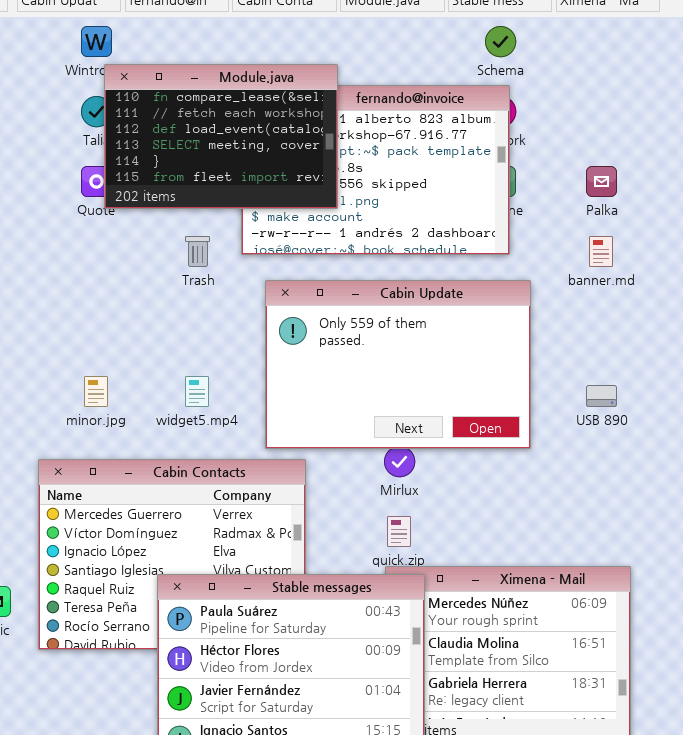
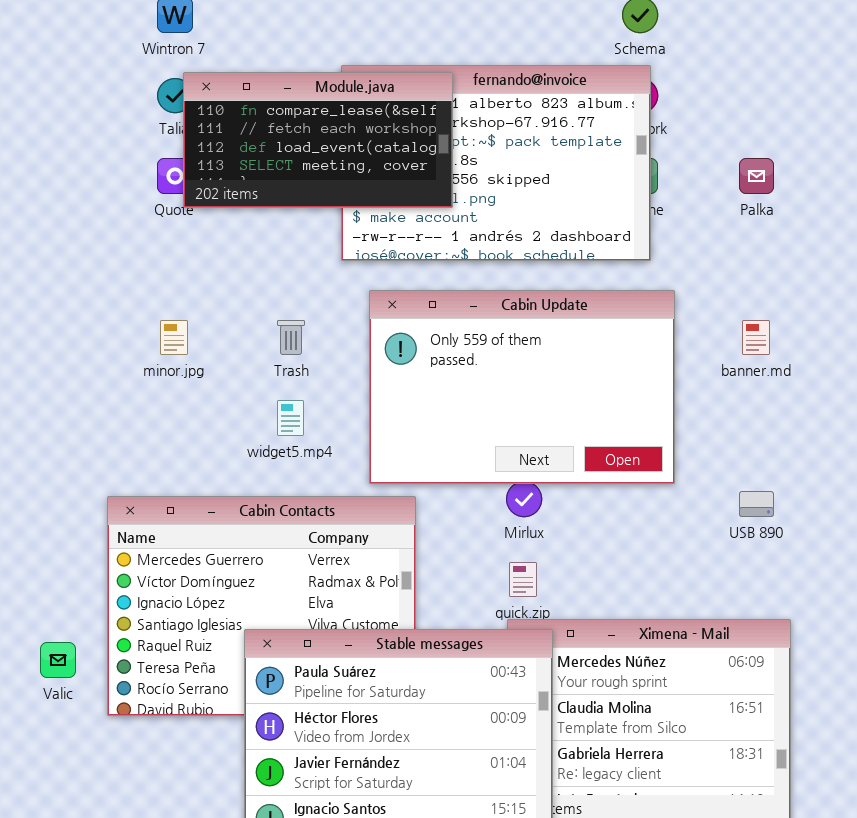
Module.java: [104,64,338,209] -> [183,72,453,208], resized
Trash: [185,236,210,267] -> [277,320,305,355], moved
banner.md: [589,236,613,267] -> [742,320,770,355], moved
minor.jpg: [84,376,108,407] -> [160,320,188,355], moved
USB 890: [586,385,617,407] -> [739,491,774,517], moved

